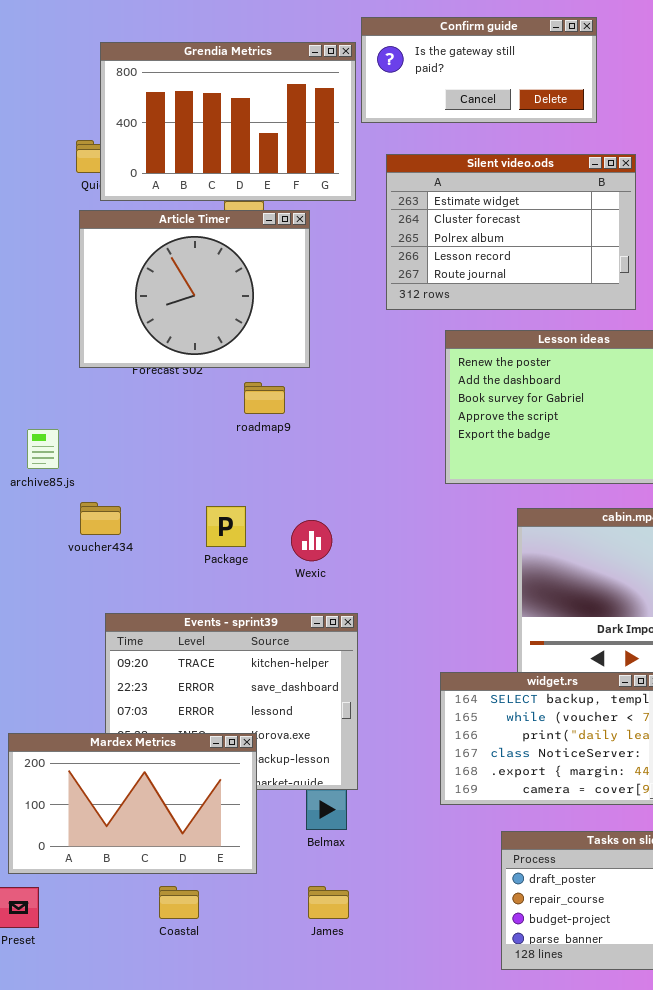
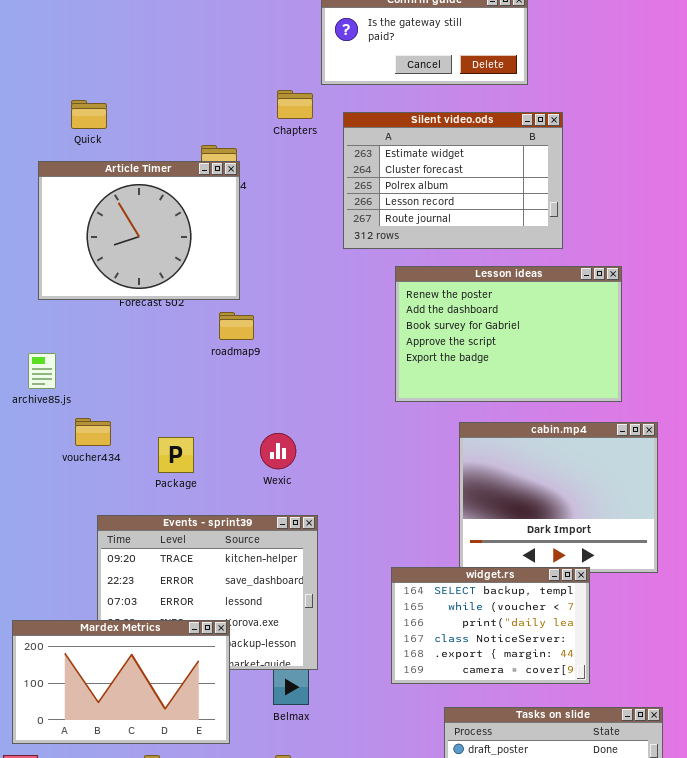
Grendia Metrics: [100,42,356,201] -> none, closed
Article Timer: [79,210,310,368] -> [38,161,240,300], moved
Package: [206,506,246,547] -> [158,437,194,473], moved

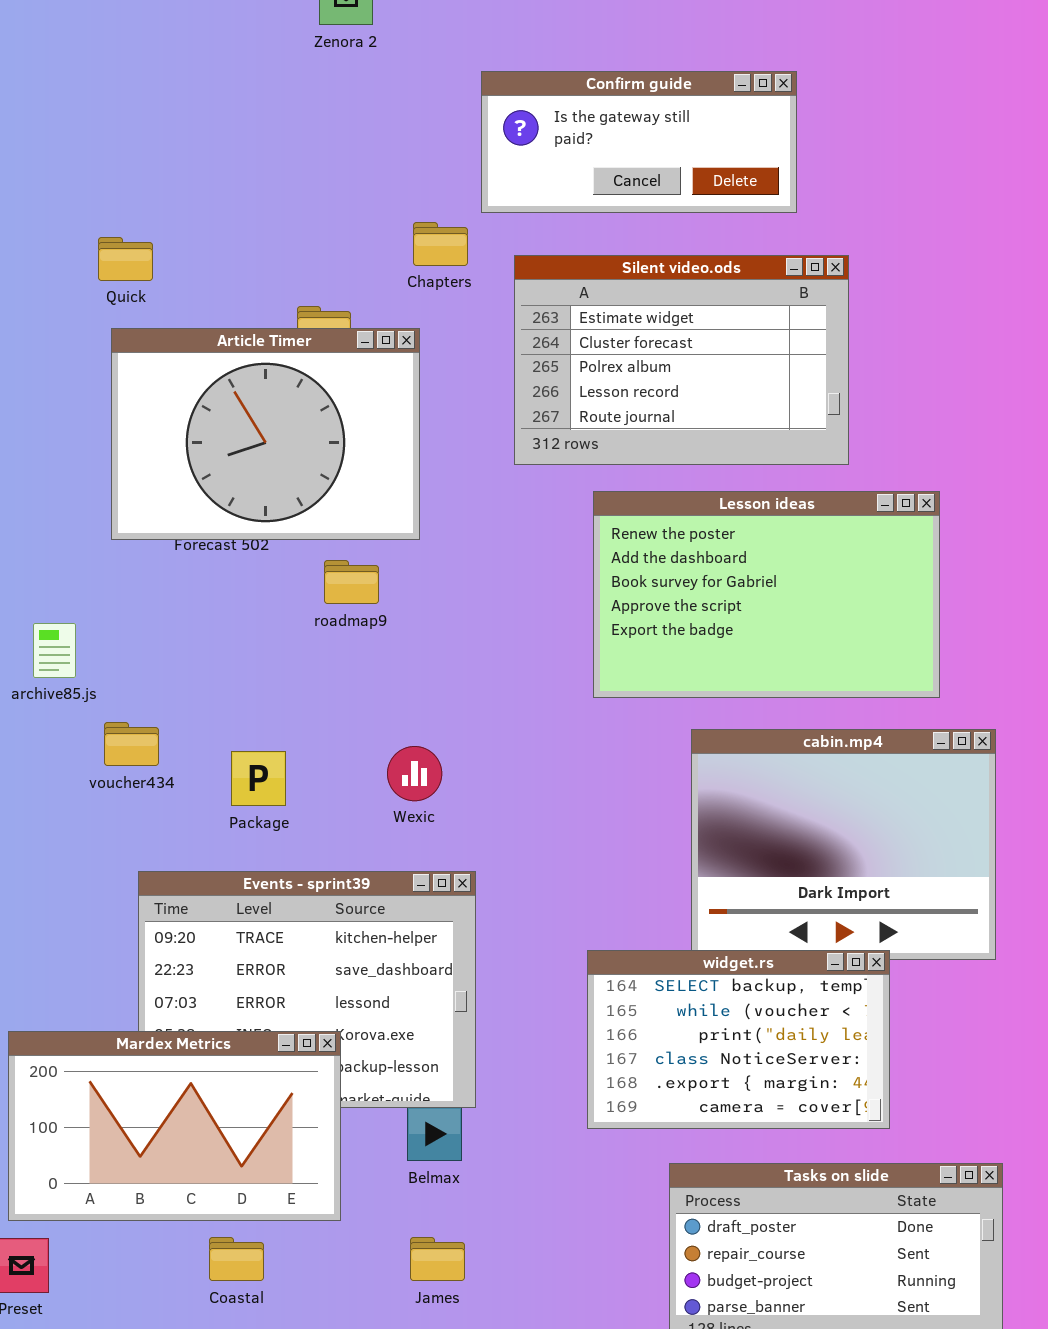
Article Timer: [38,161,240,300] -> [111,328,420,540], moved

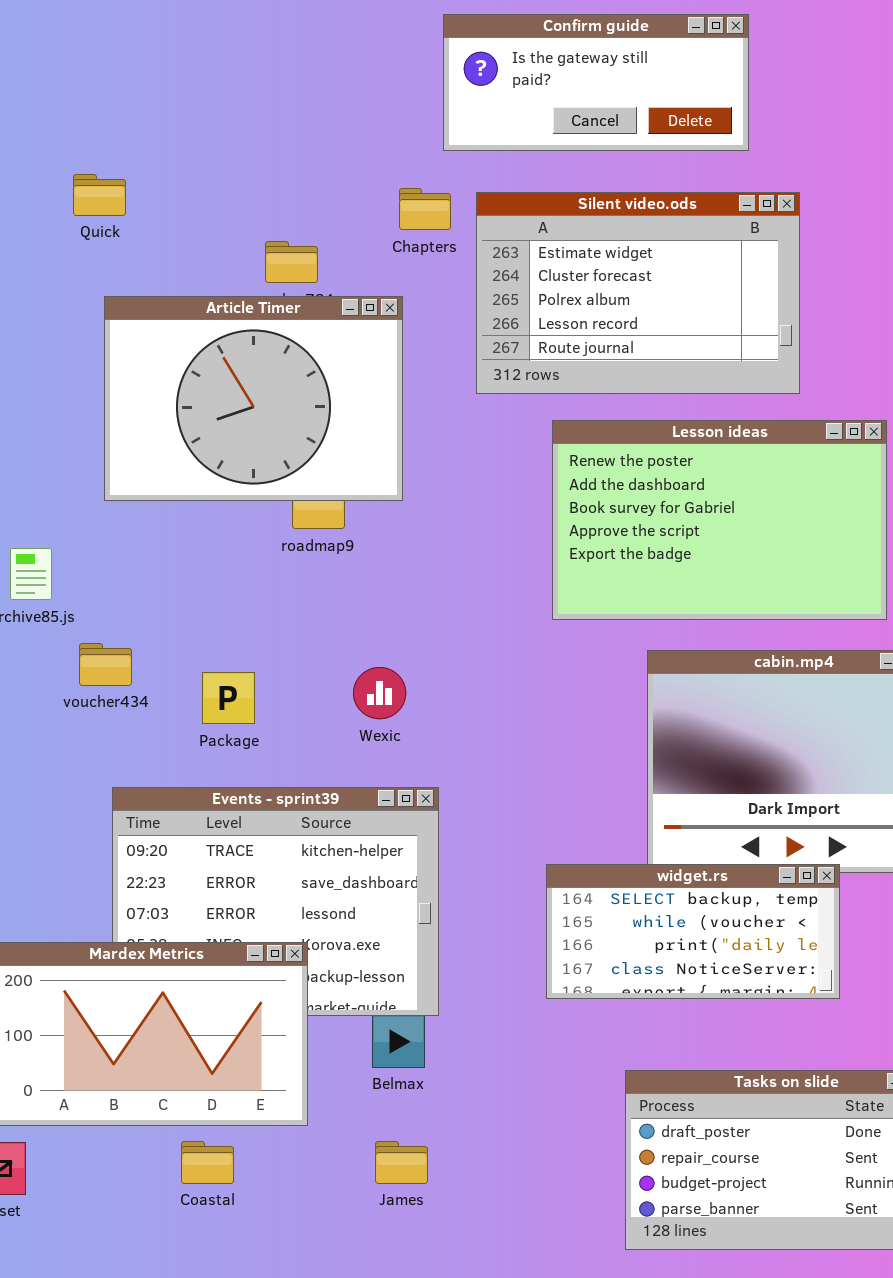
Chapters: [413,222,468,266] -> [399,188,451,230], moved
Article Timer: [111,328,420,540] -> [104,296,403,501], moved
widget.rs: [587,950,890,1129] -> [546,864,840,999], resized

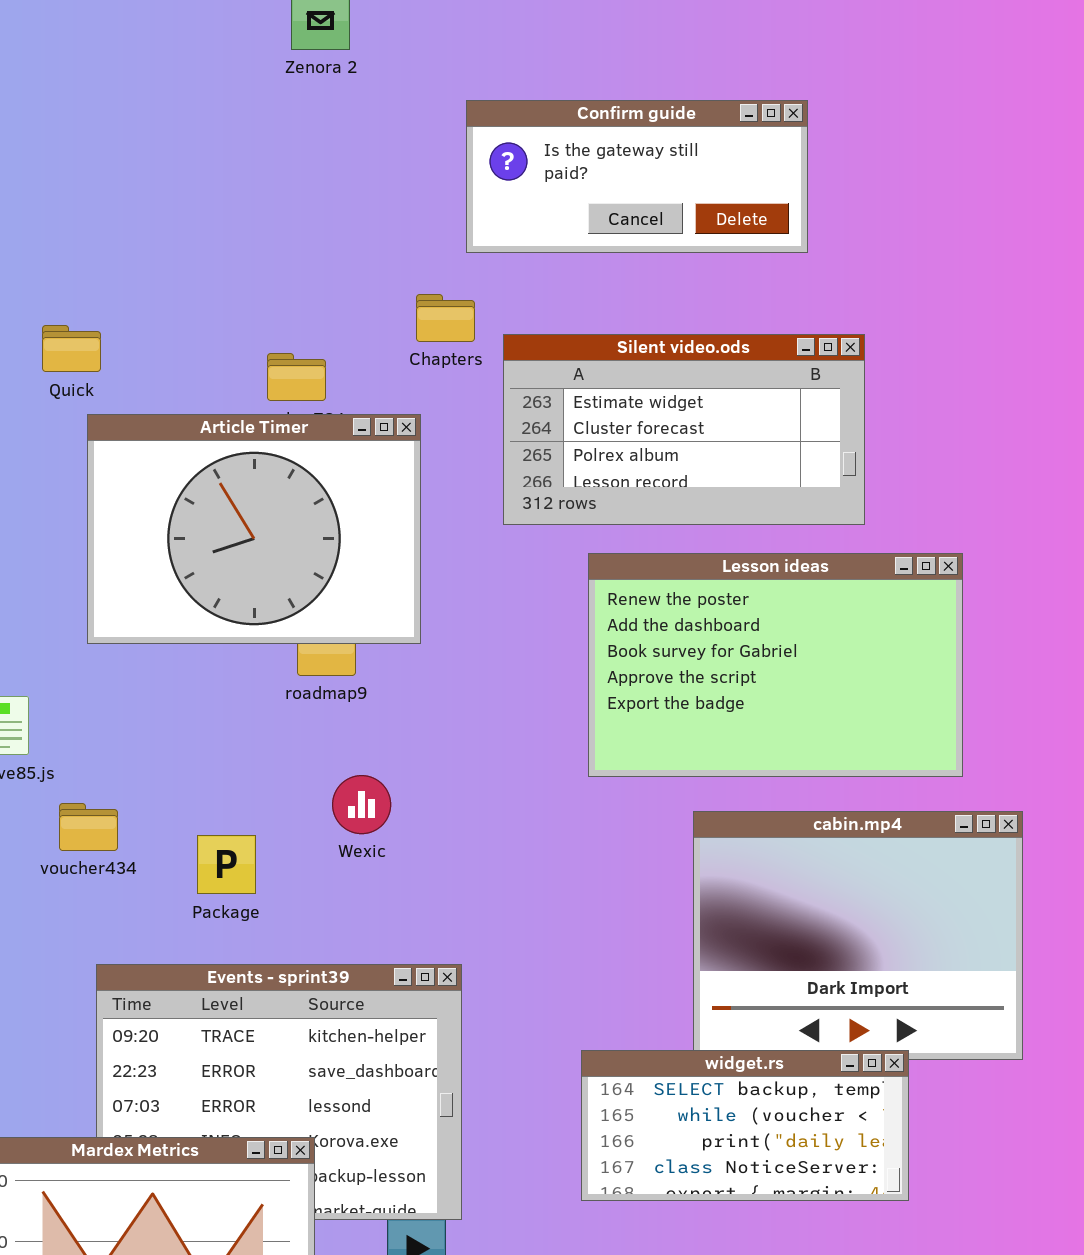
Quick: [73,174,126,216] -> [42,325,101,372], moved
Silent video.ods: [476,192,800,394] -> [503,334,865,525], resized
Wexic: [353,667,406,719] -> [332,775,391,834], moved

